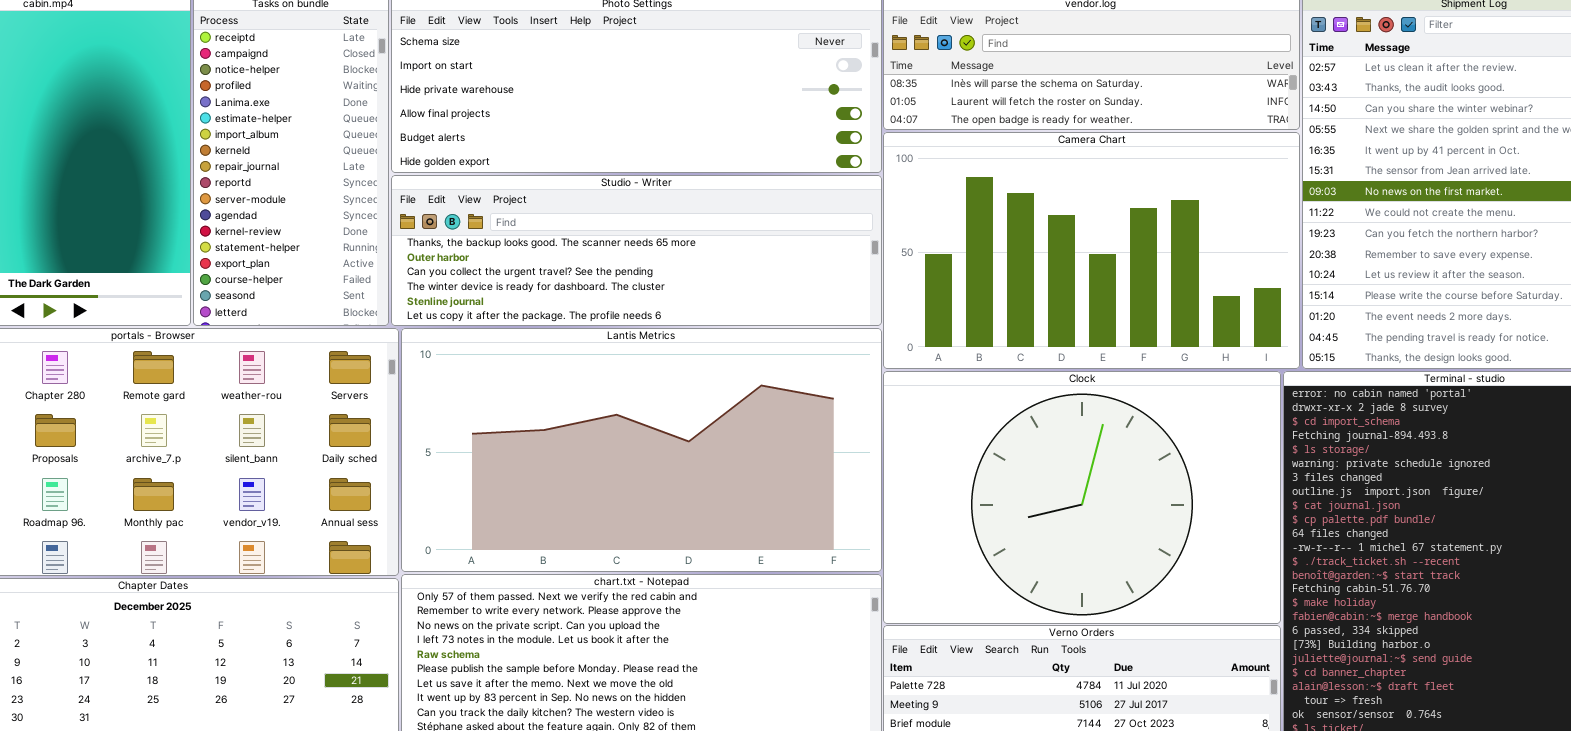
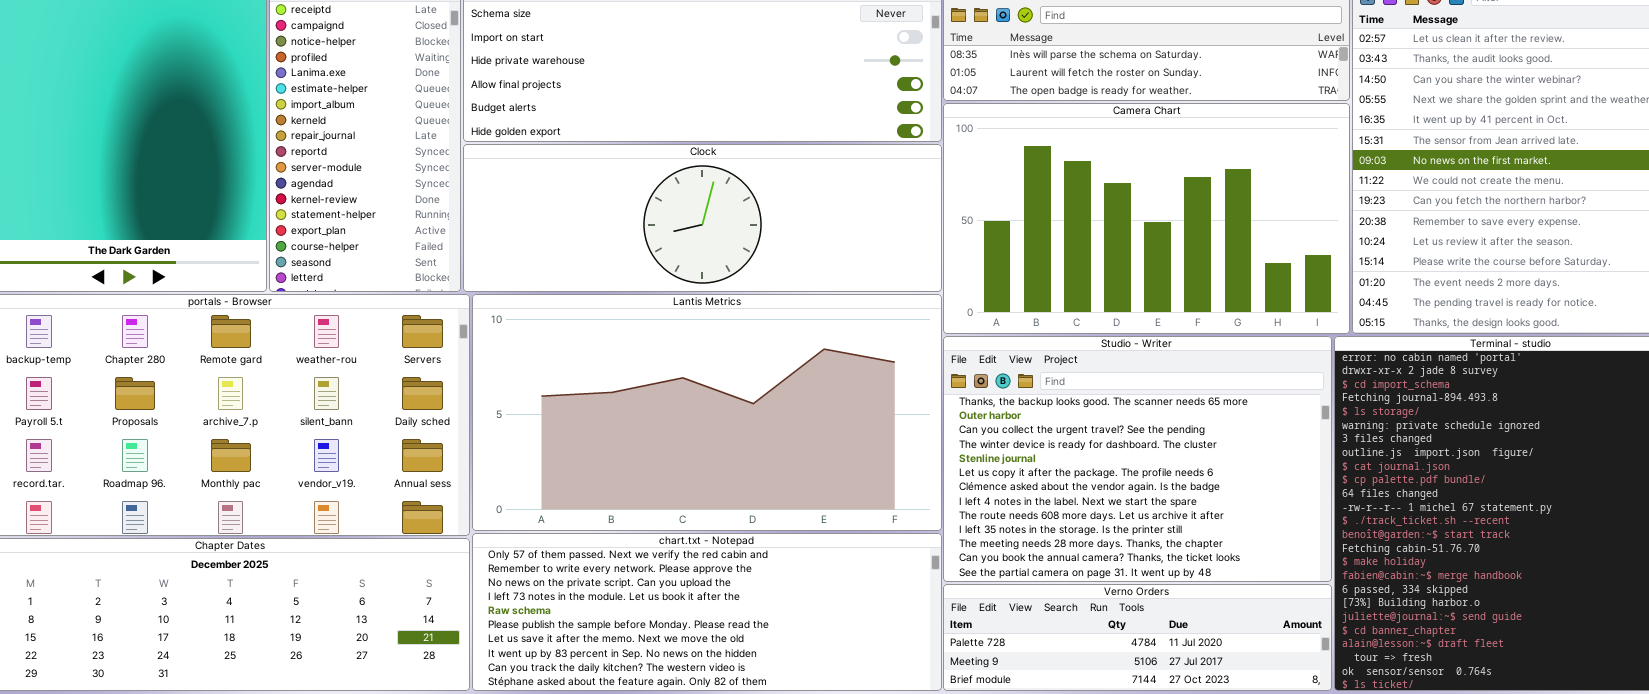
Studio - Writer: [391,175,882,326] -> [943,336,1332,582], moved, resized
Clock: [883,371,1281,624] -> [463,144,942,292], moved, resized

